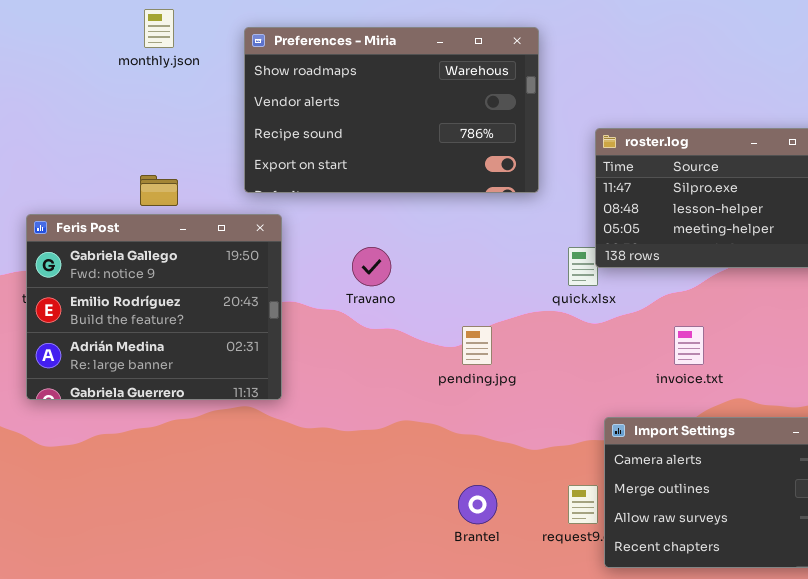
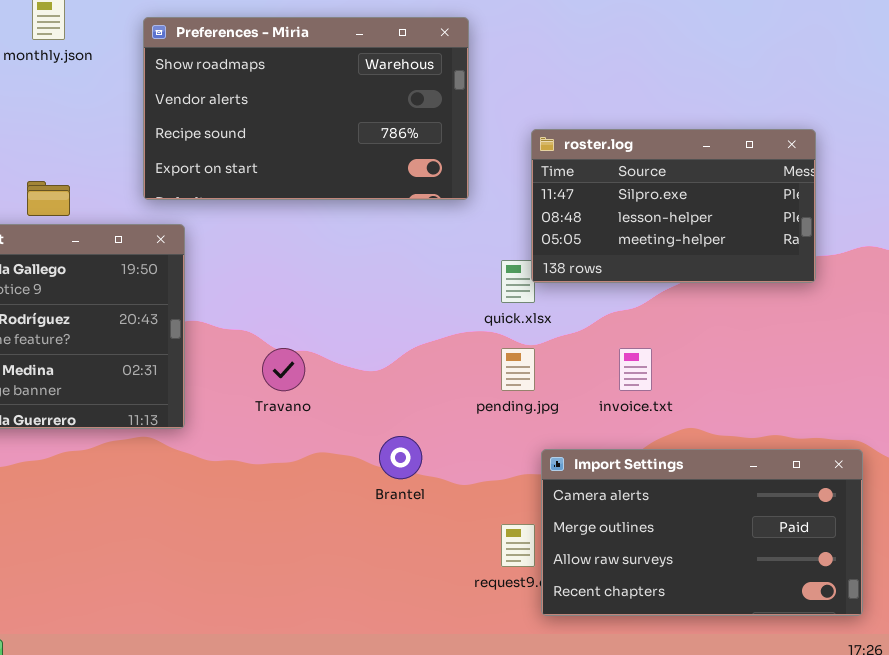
Travano: [352,247,391,286] -> [262,348,305,391], moved
pending.jpg: [462,326,492,365] -> [501,348,535,391], moved
Brantel: [458,485,497,524] -> [379,436,422,479], moved

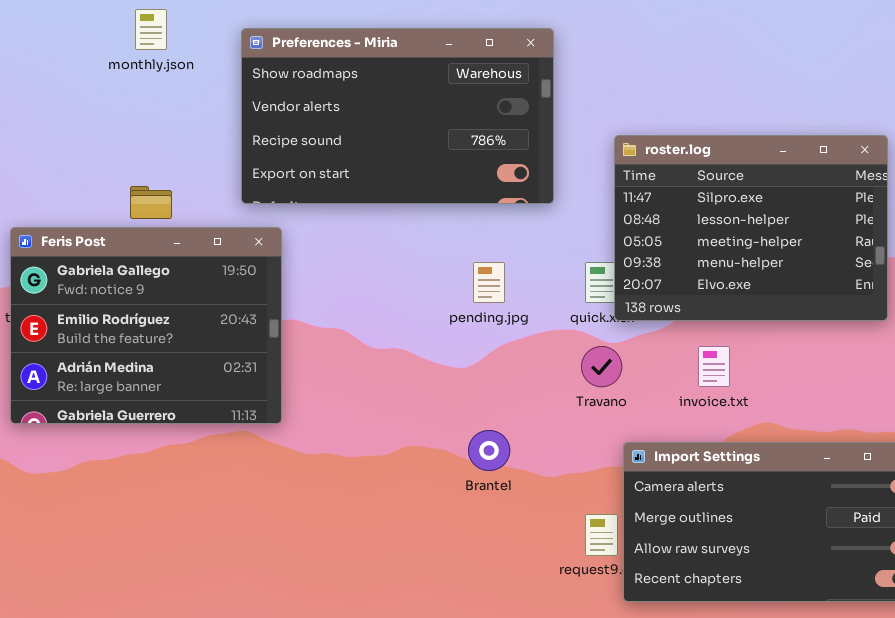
roster.log: [531,129,816,283] -> [614,135,888,321], resized
Travano: [262,348,305,391] -> [581,346,622,387], moved
pending.jpg: [501,348,535,391] -> [473,262,505,303], moved

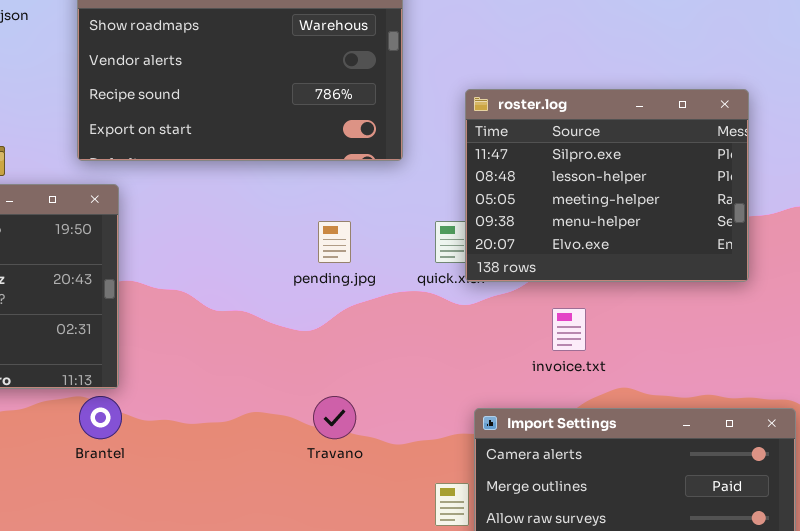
Travano: [581,346,622,387] -> [313,396,356,439], moved
Brantel: [468,430,510,471] -> [79,396,122,439], moved

